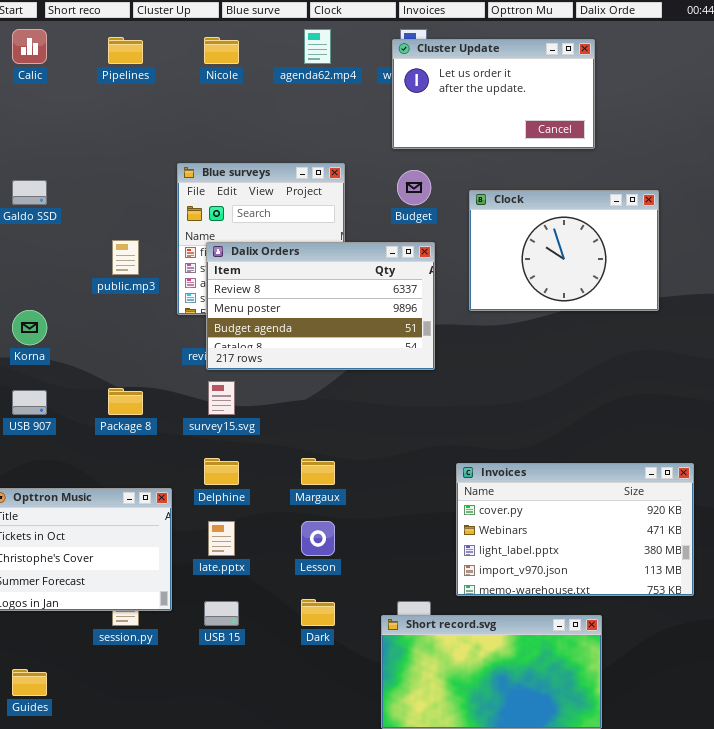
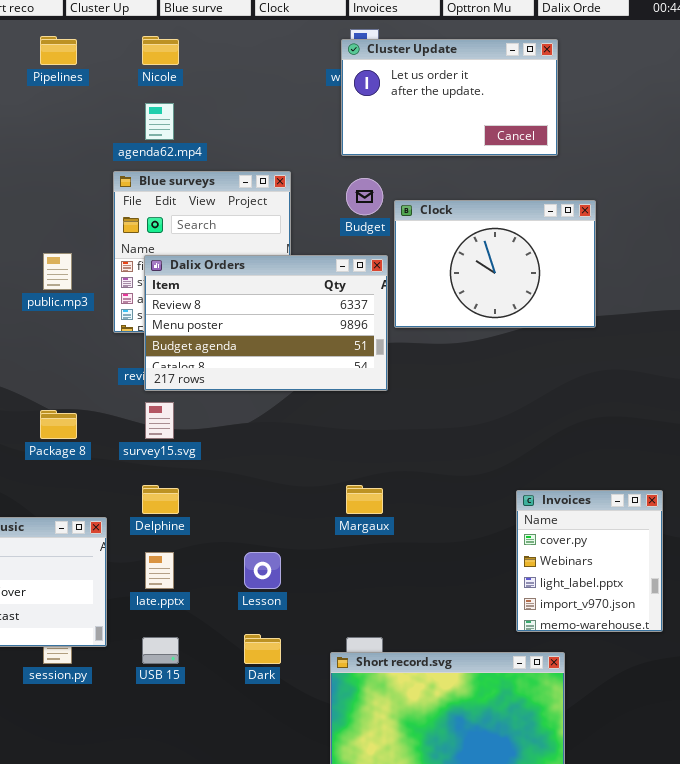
agenda62.mp4: [304,29,331,64] -> [145,103,174,140], moved
Clock: [469,190,659,311] -> [394,200,596,328], moved
Margaux: [301,458,335,485] -> [346,485,383,514], moved
Invoices: [456,463,694,596] -> [516,490,663,632], resized

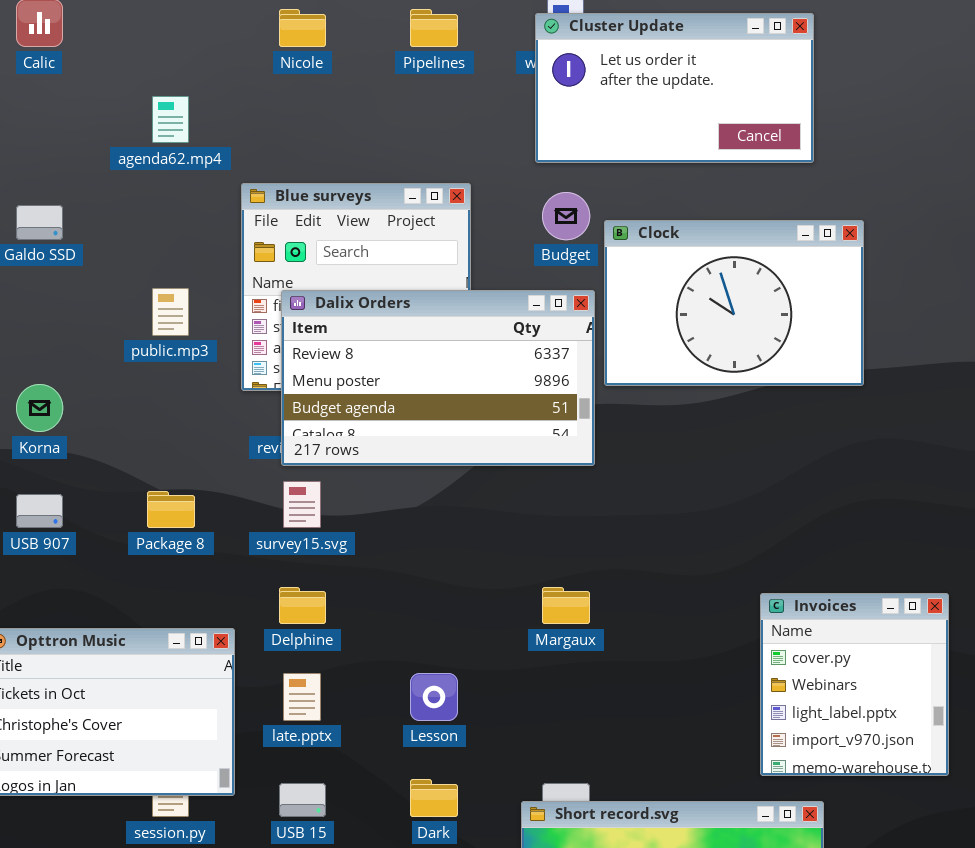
Pipelines: [40,36,77,65] -> [410,9,458,47], moved
agenda62.mp4: [145,103,174,140] -> [152,96,189,143], moved

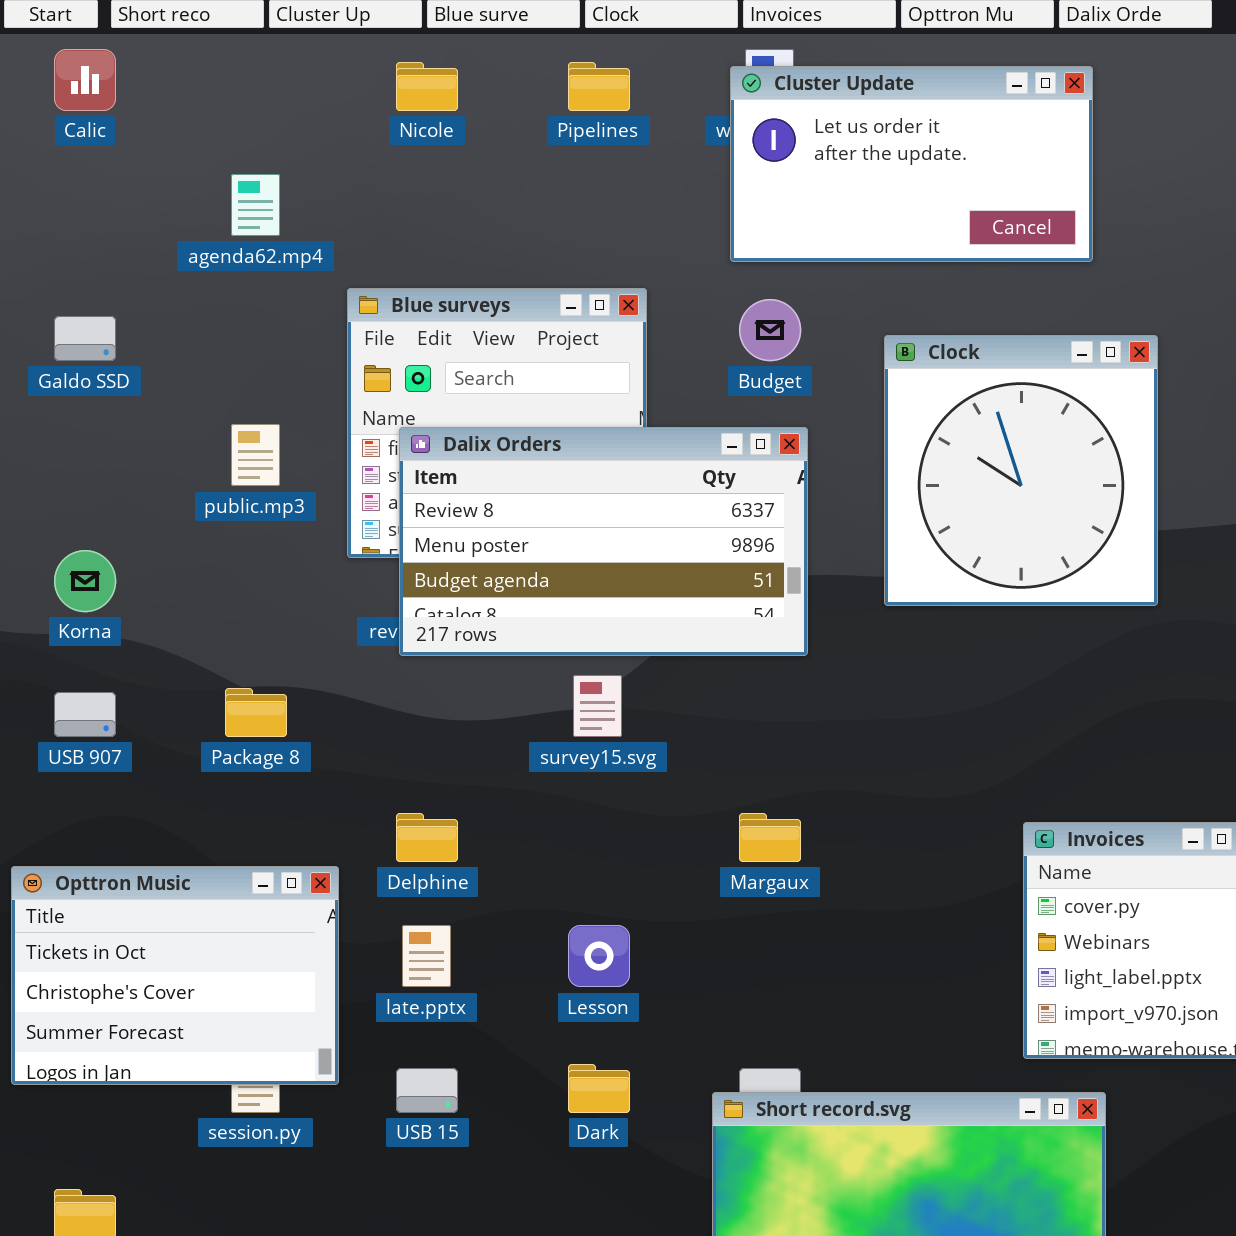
Clock: [604,220,864,386] -> [884,335,1158,606], resized
survey15.svg: [283,481,321,528] -> [573,675,622,737], moved

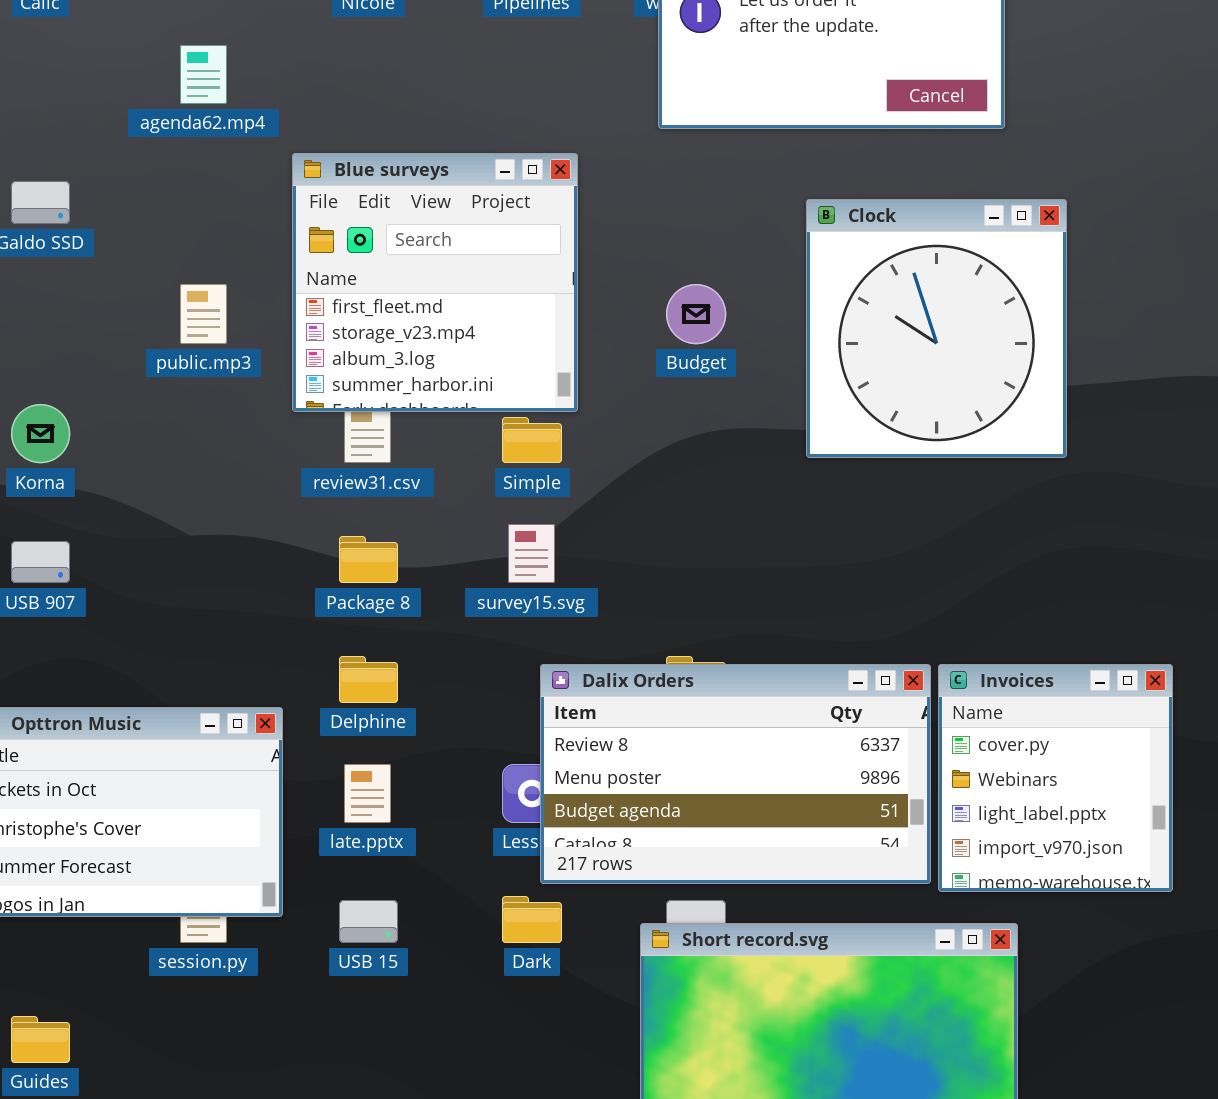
Budget: [739,299,801,361] -> [666,284,726,344], moved
Dalix Orders: [399,427,808,656] -> [540,664,931,884], moved
Package 8: [225,688,287,737] -> [339,536,398,583], moved

